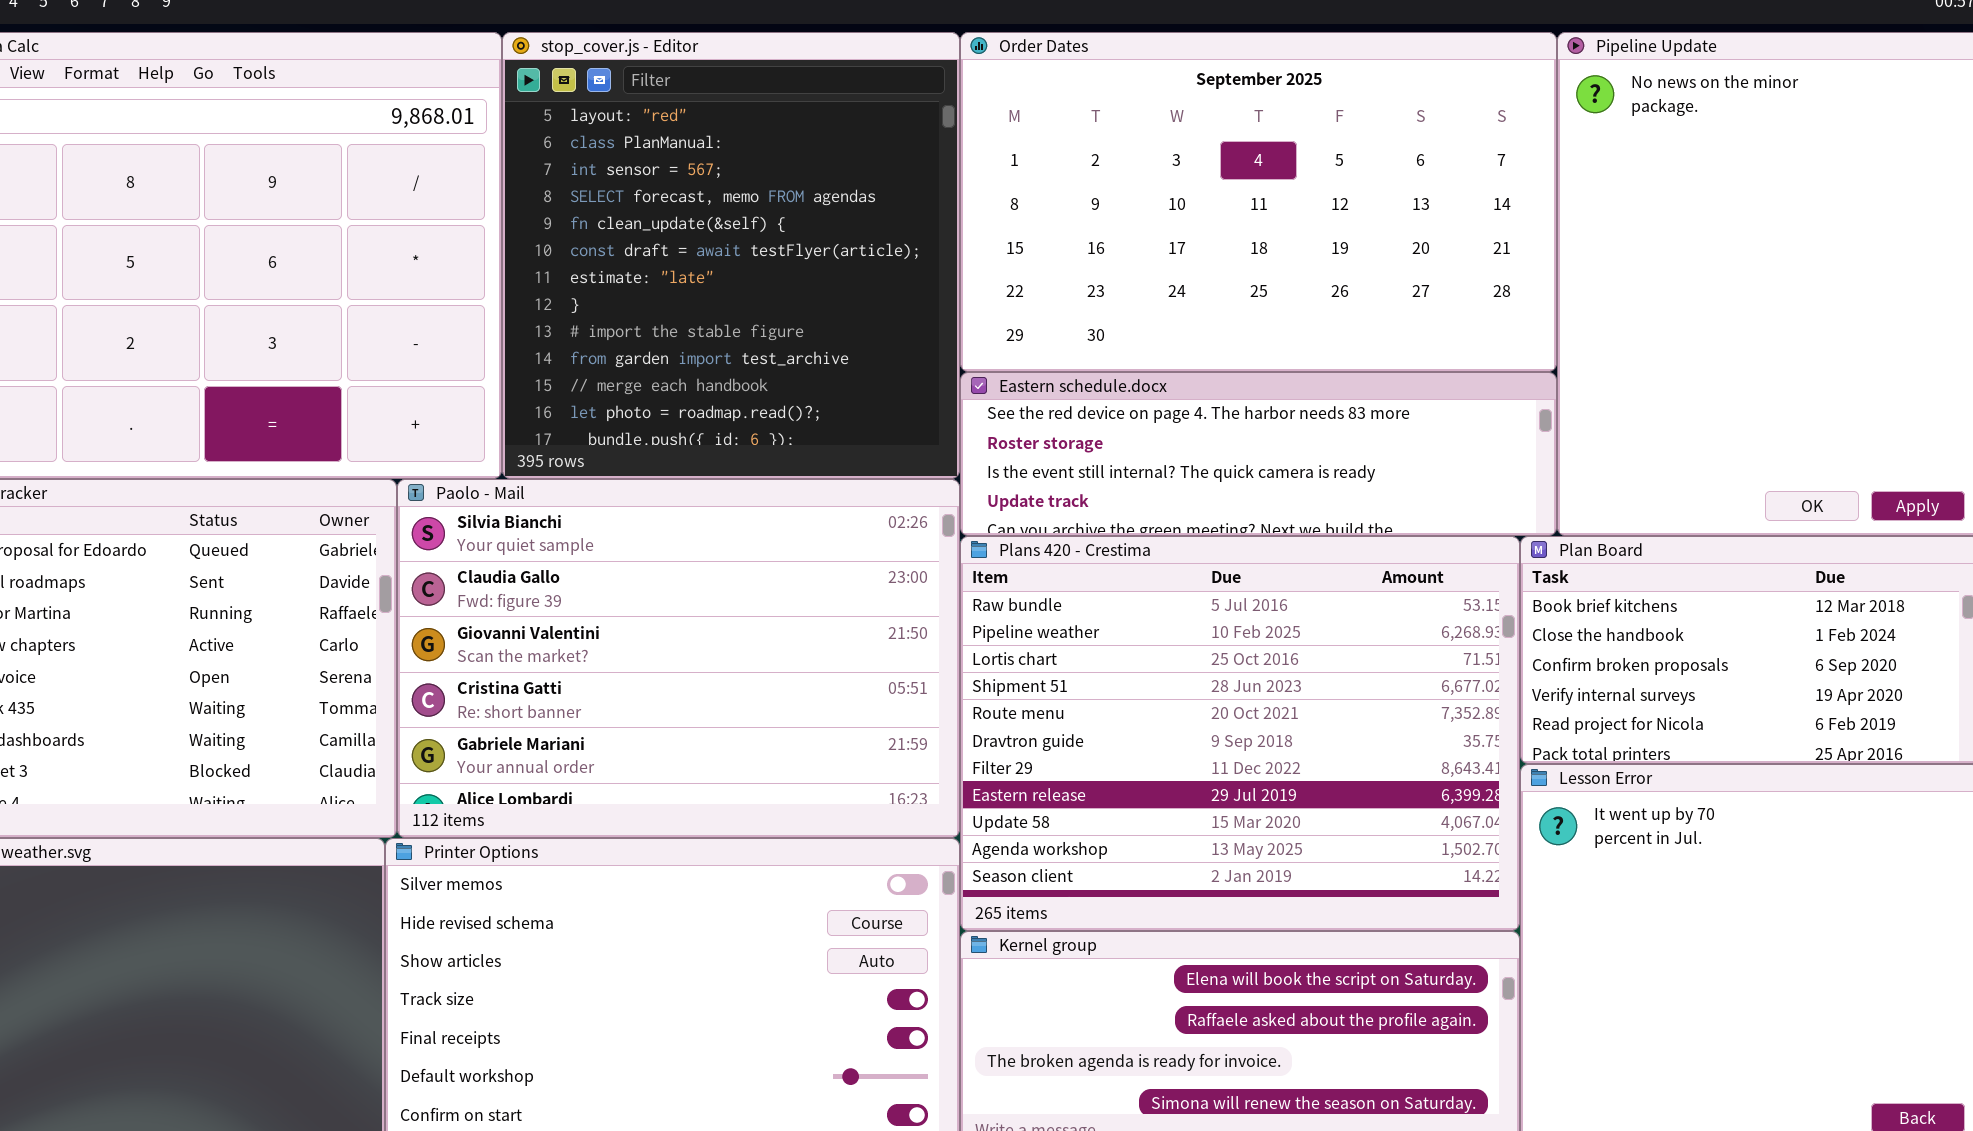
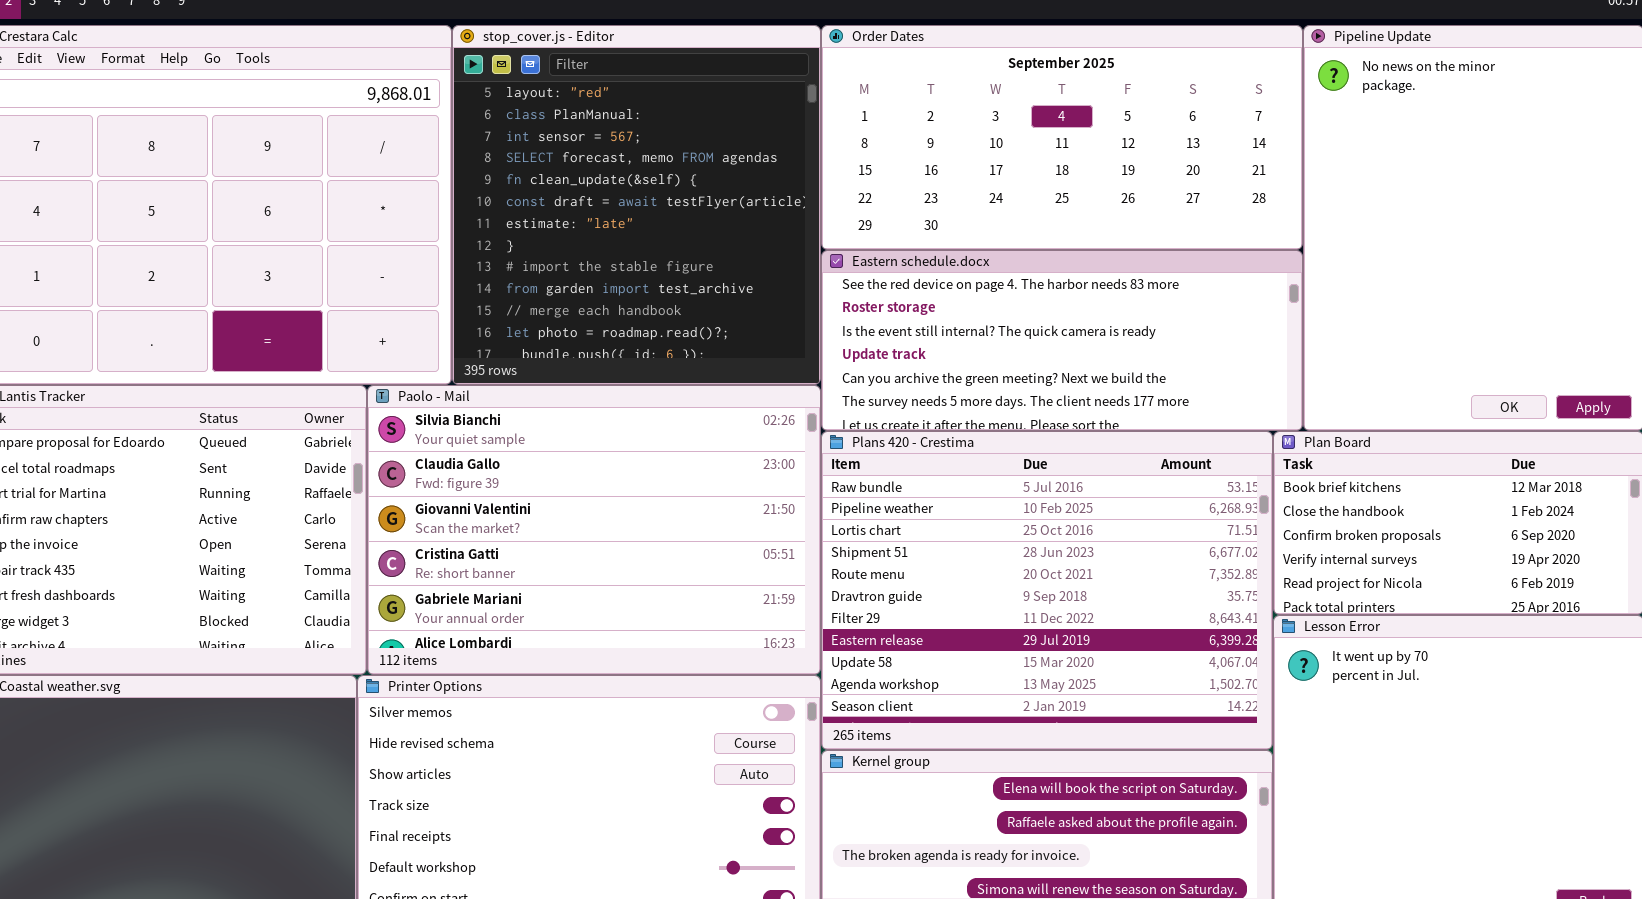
Order Dates: [960,32,1557,372] -> [821,25,1303,250], resized
Eastern schedule.docx: [960,372,1557,536] -> [821,250,1303,431], resized

